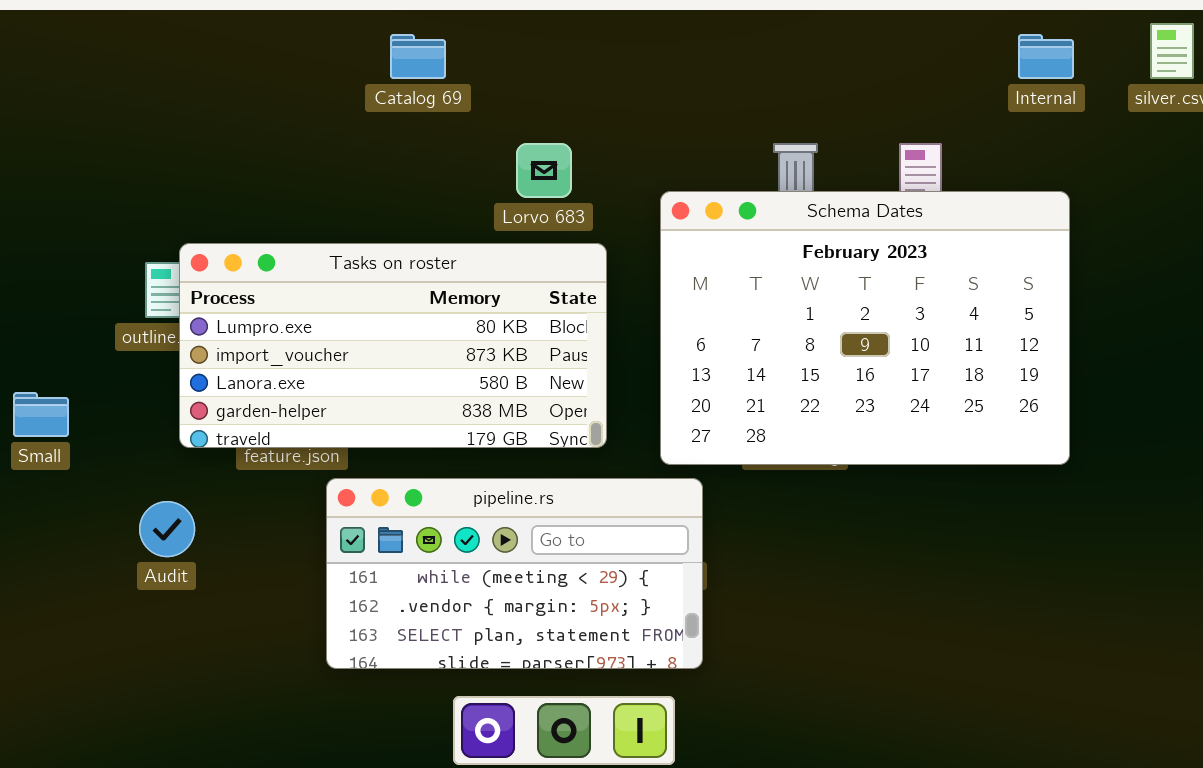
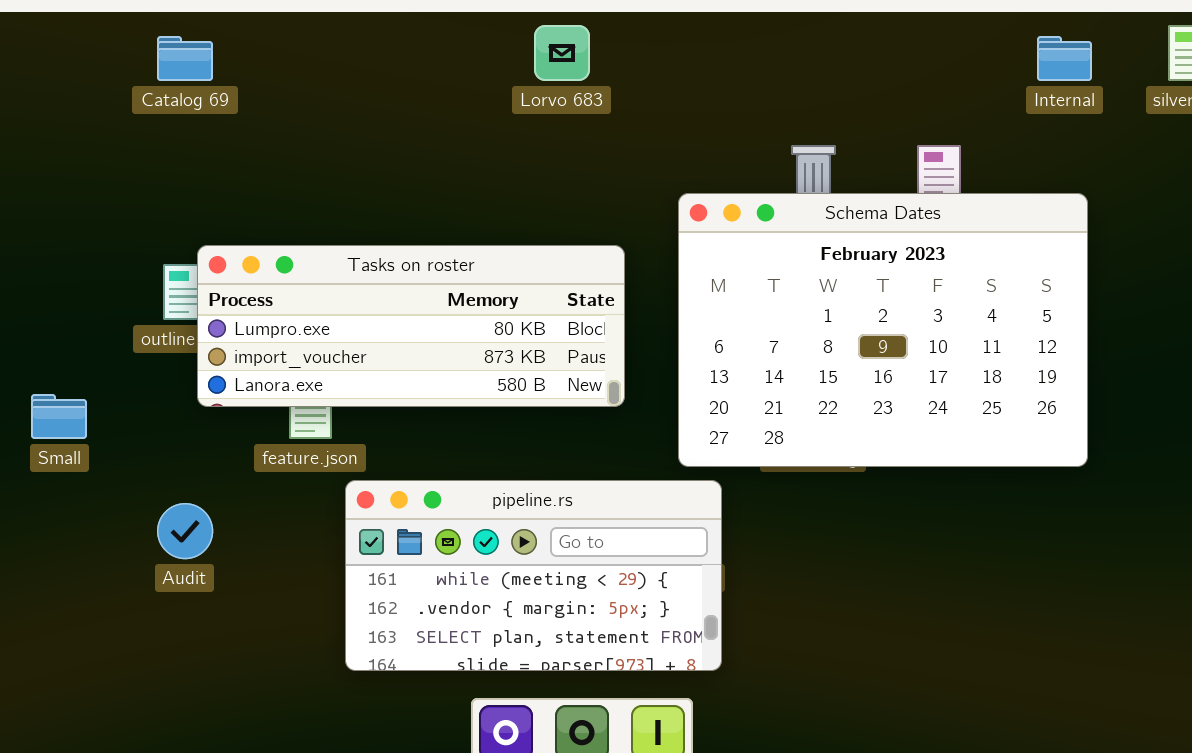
Catalog 69: [390,34,446,79] -> [157,36,213,81], moved
Lorvo 683: [516,143,572,198] -> [534,25,590,81], moved
Tasks on roster: [179,243,607,448] -> [197,245,625,407], resized

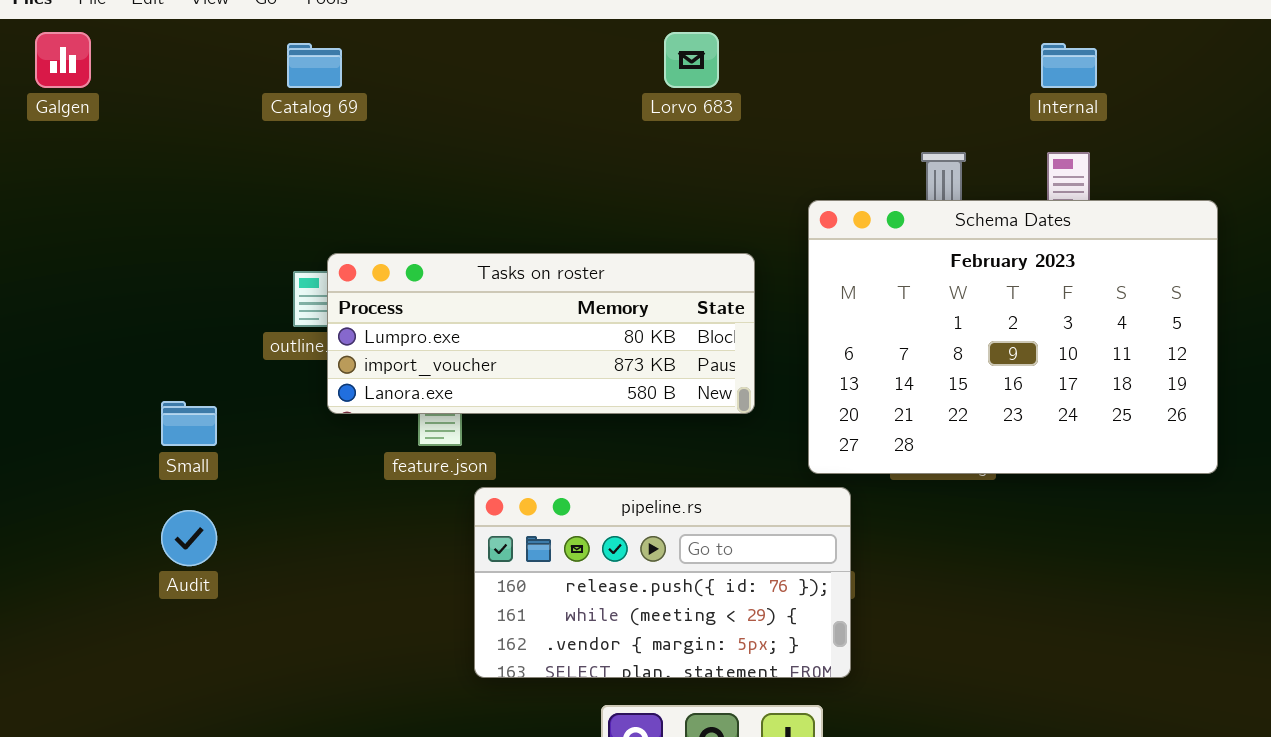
Internal: [1037,36,1092,81] -> [1041,43,1097,88], moved
pipeline.rs: [345,480,722,671] -> [474,487,851,678], scrolled up 1 row
Audit: [157,503,213,559] -> [161,510,217,566], moved

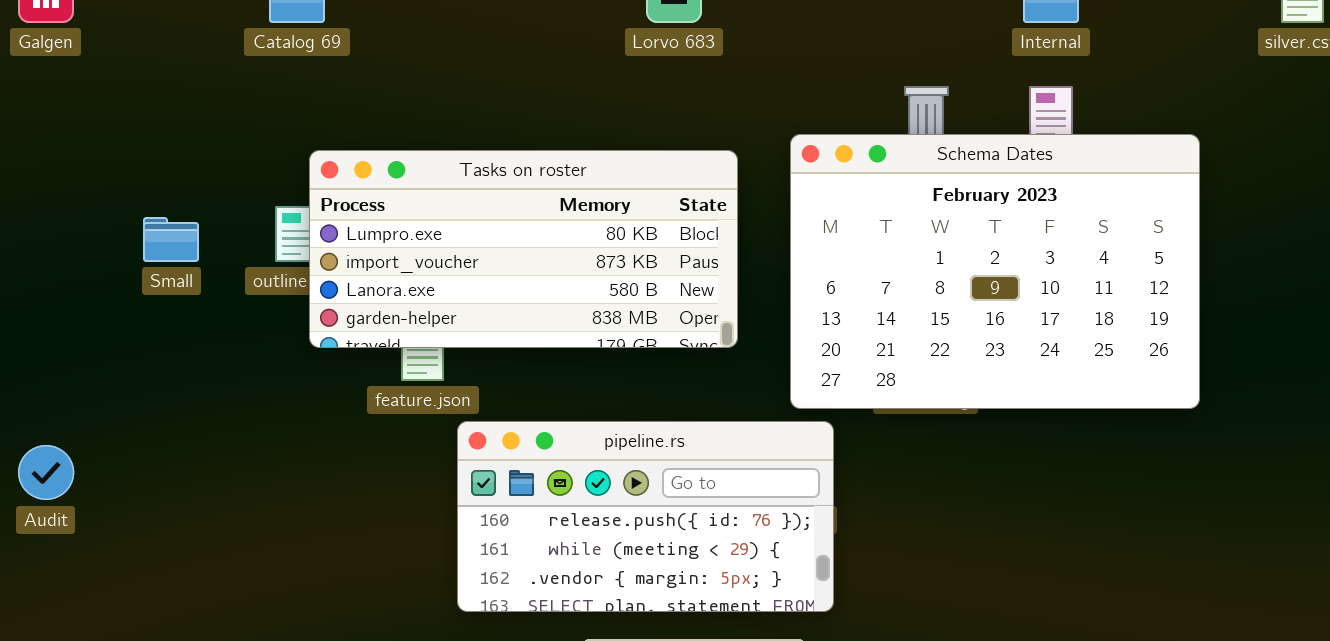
Tasks on roster: [327,253,755,414] -> [309,150,738,348], resized
Small: [161,401,217,446] -> [143,217,199,262], moved
Audit: [161,510,217,566] -> [18,445,74,500], moved

